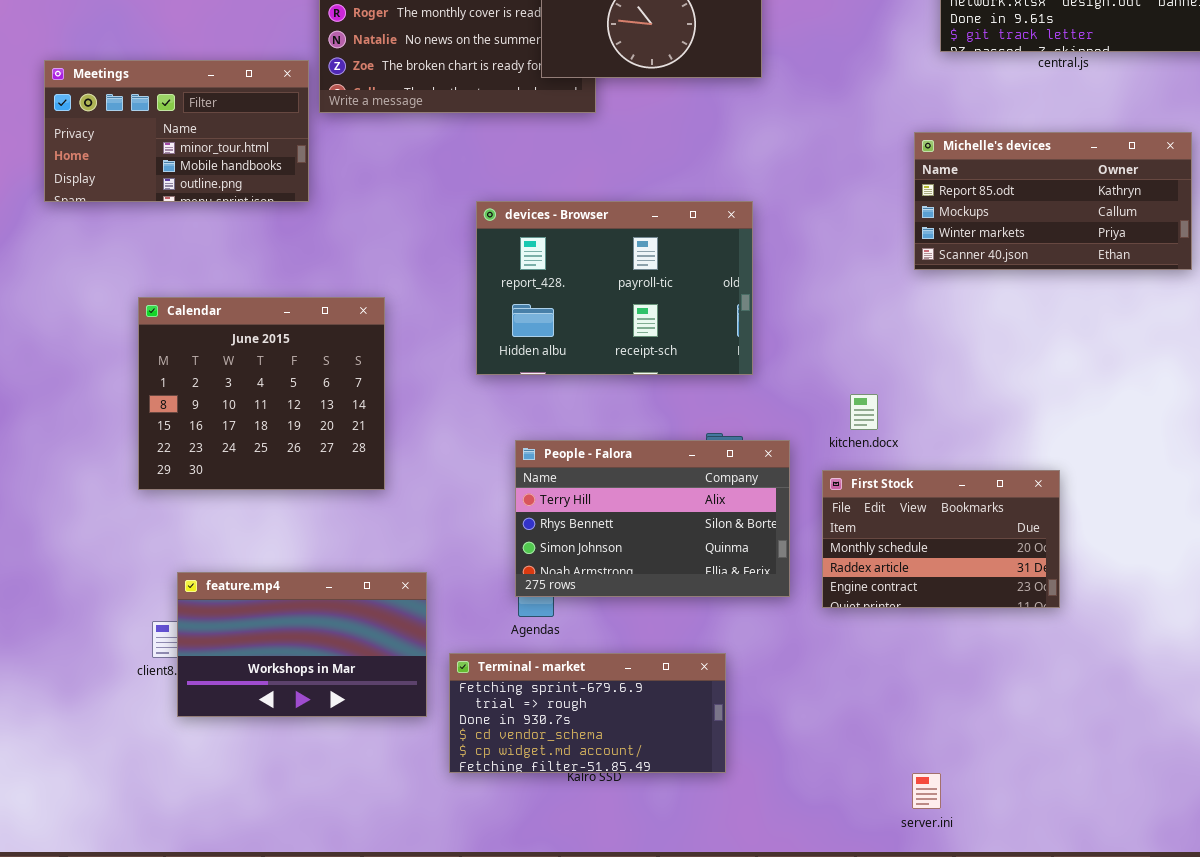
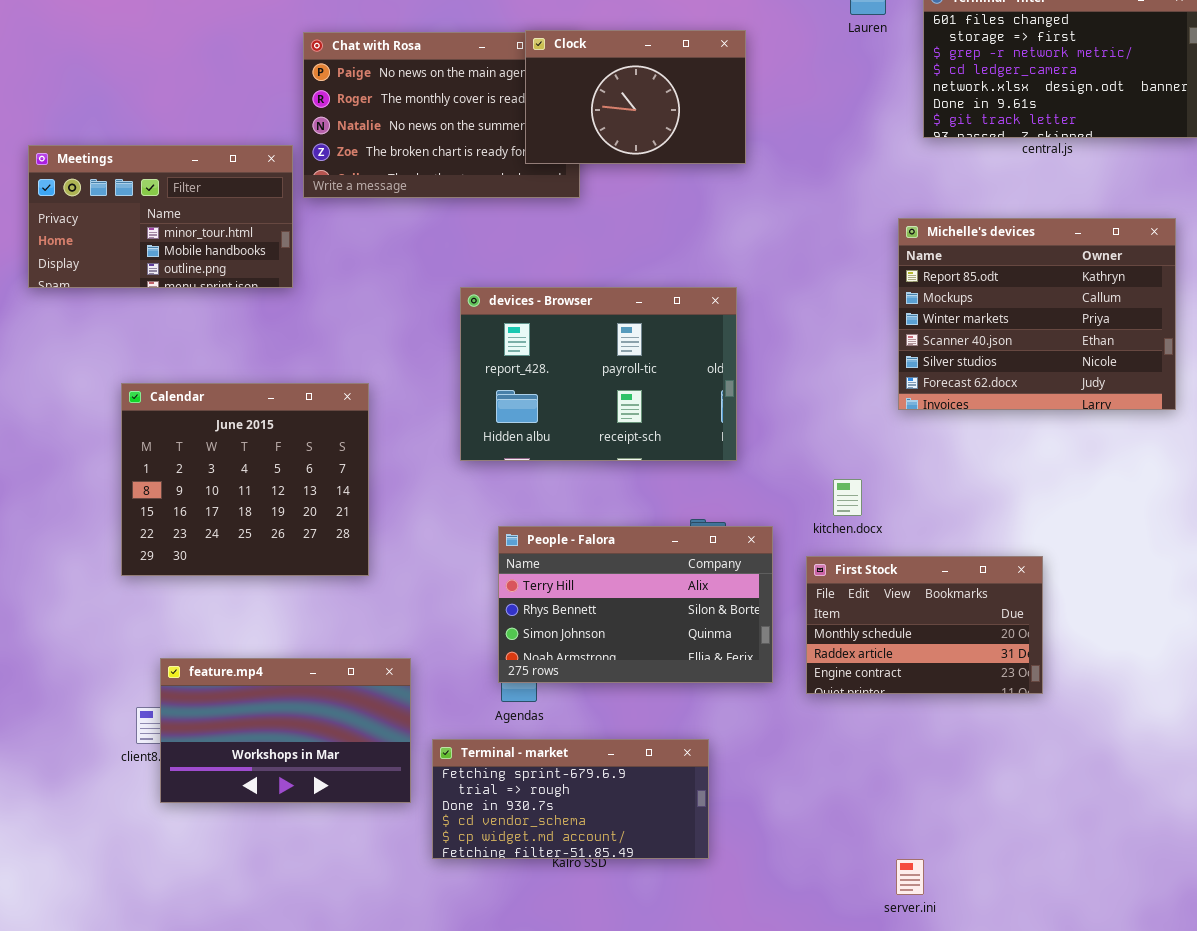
Michelle's devices: [914,132,1192,270] -> [898,218,1176,410], resized

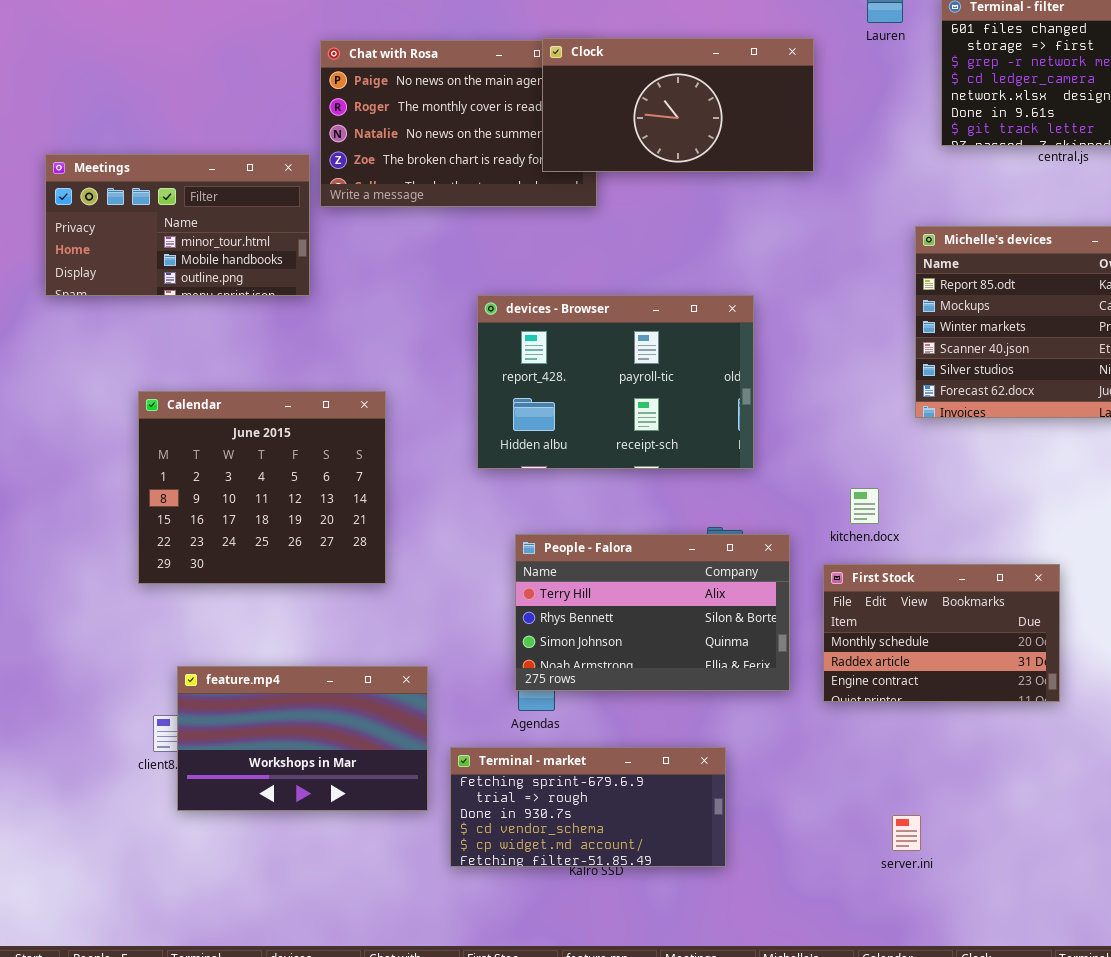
Clock: [525,30,746,164] -> [542,38,814,172], resized
server.ini: [896,859,924,895] -> [892,815,921,851], moved

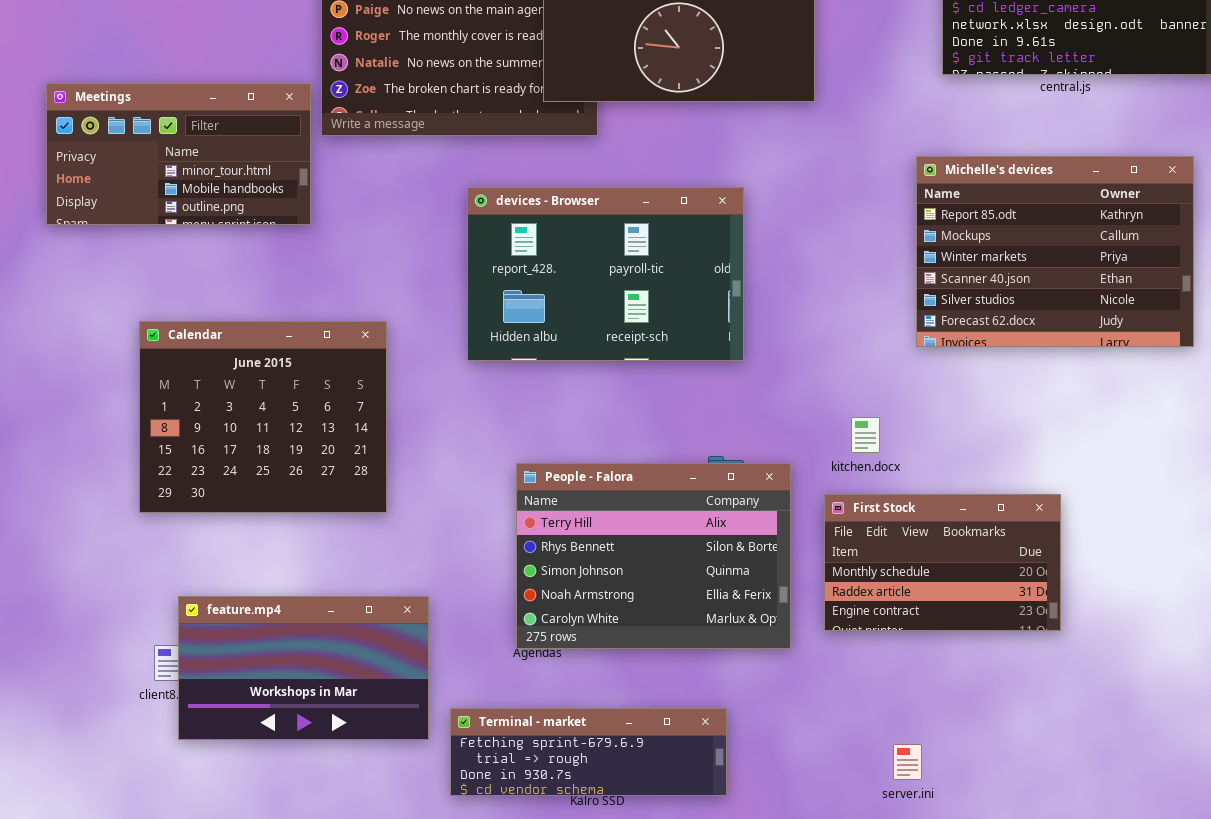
devices - Browser: [477,295,754,469] -> [467,187,744,361], moved
People - Falora: [515,534,790,691] -> [516,463,791,649], resized
Terminal - market: [450,747,726,867] -> [450,708,727,796], resized

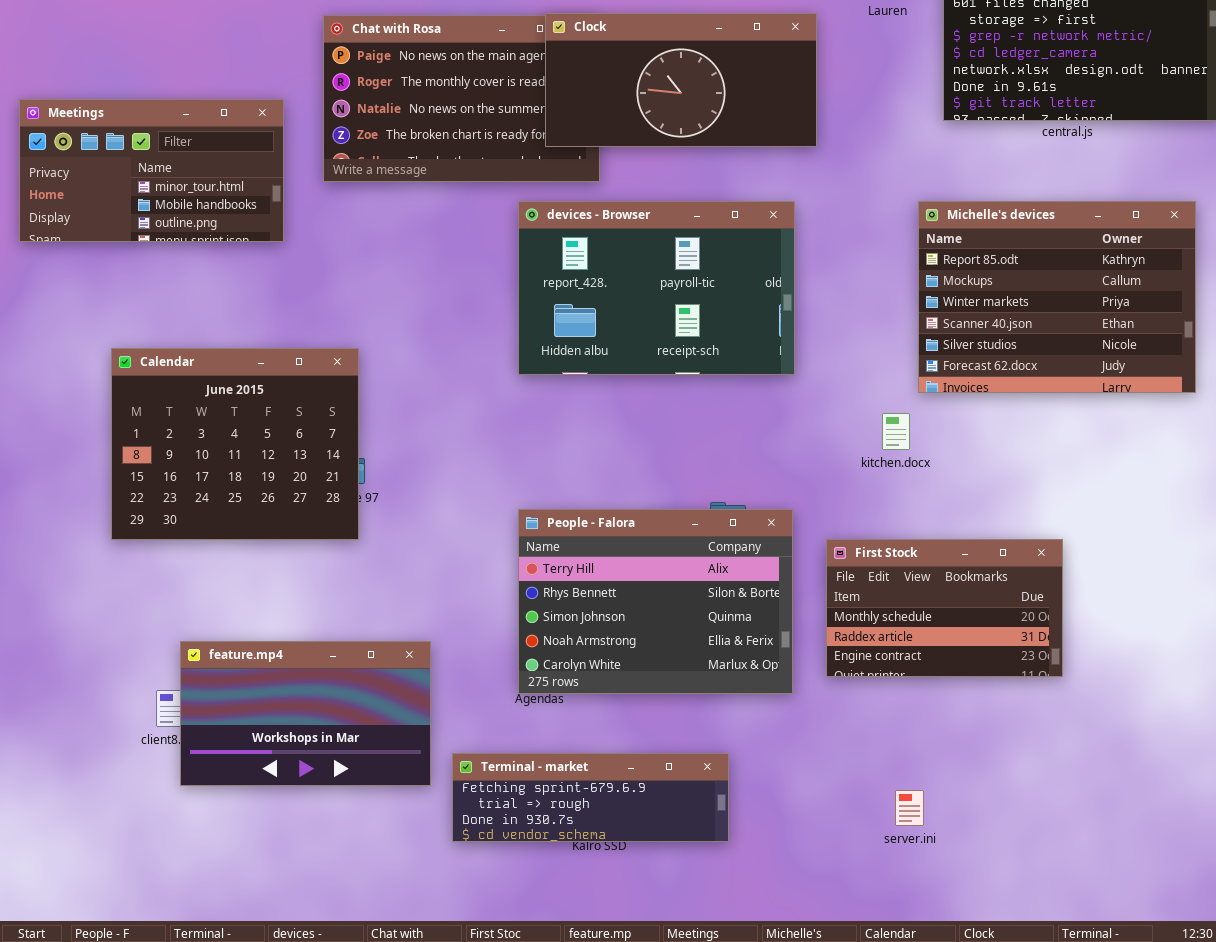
Meetings: [46,83,311,225] -> [19,99,284,242], moved
devices - Browser: [467,187,744,361] -> [518,201,795,375], moved
Calendar: [139,321,387,513] -> [111,348,359,540], moved
kitchen.docx: [851,417,880,453] -> [882,413,910,450], moved

